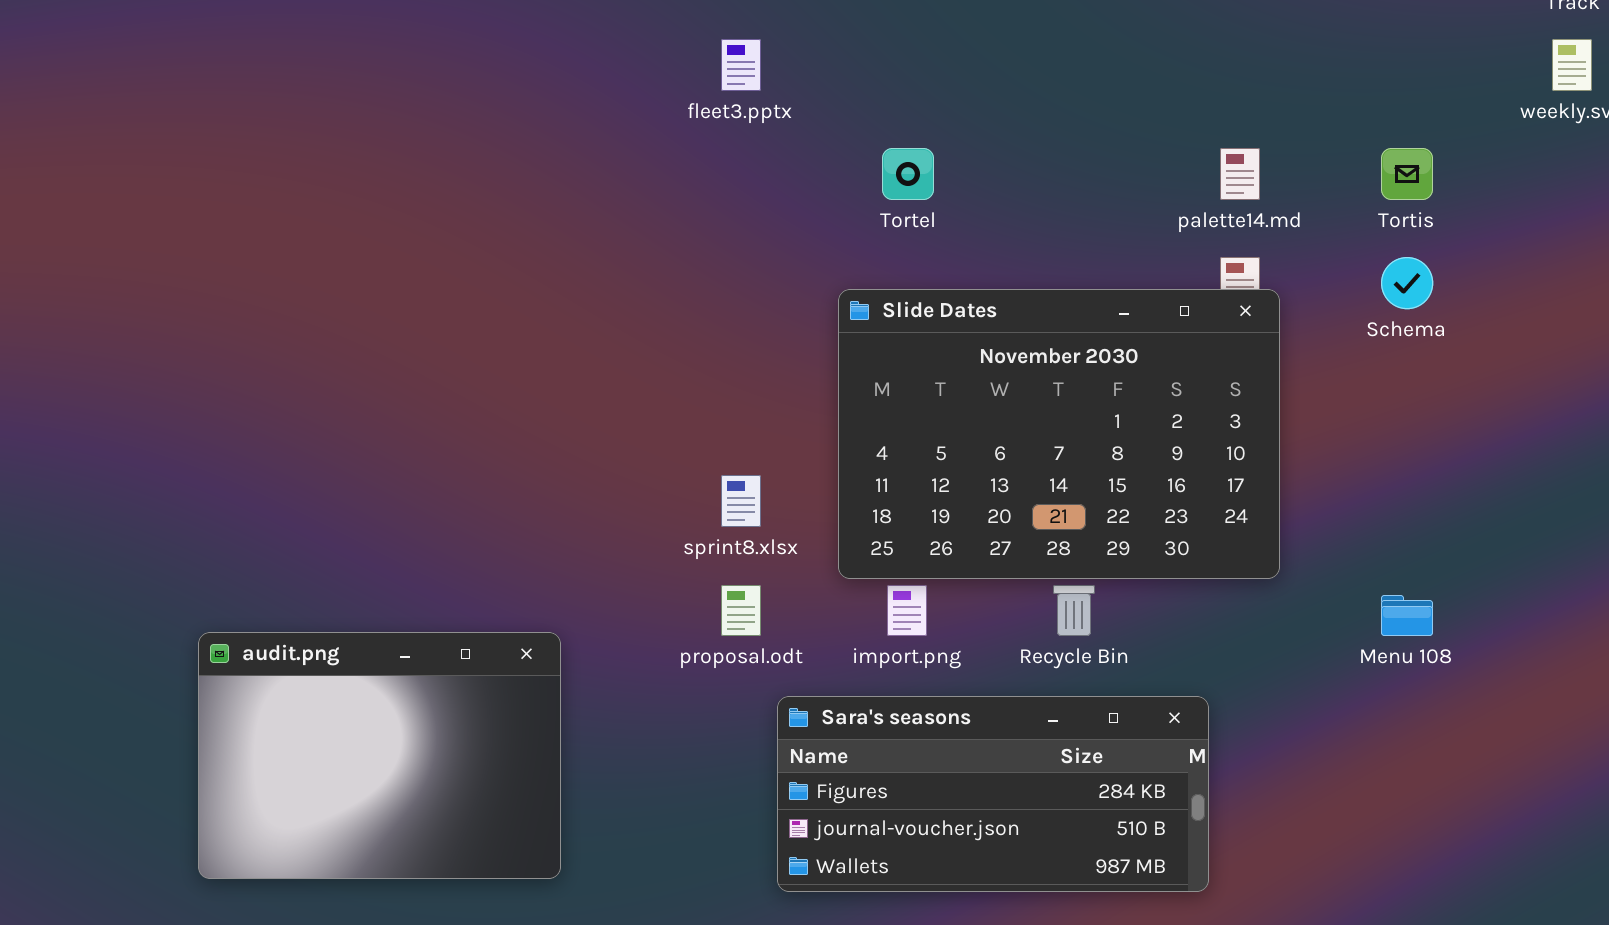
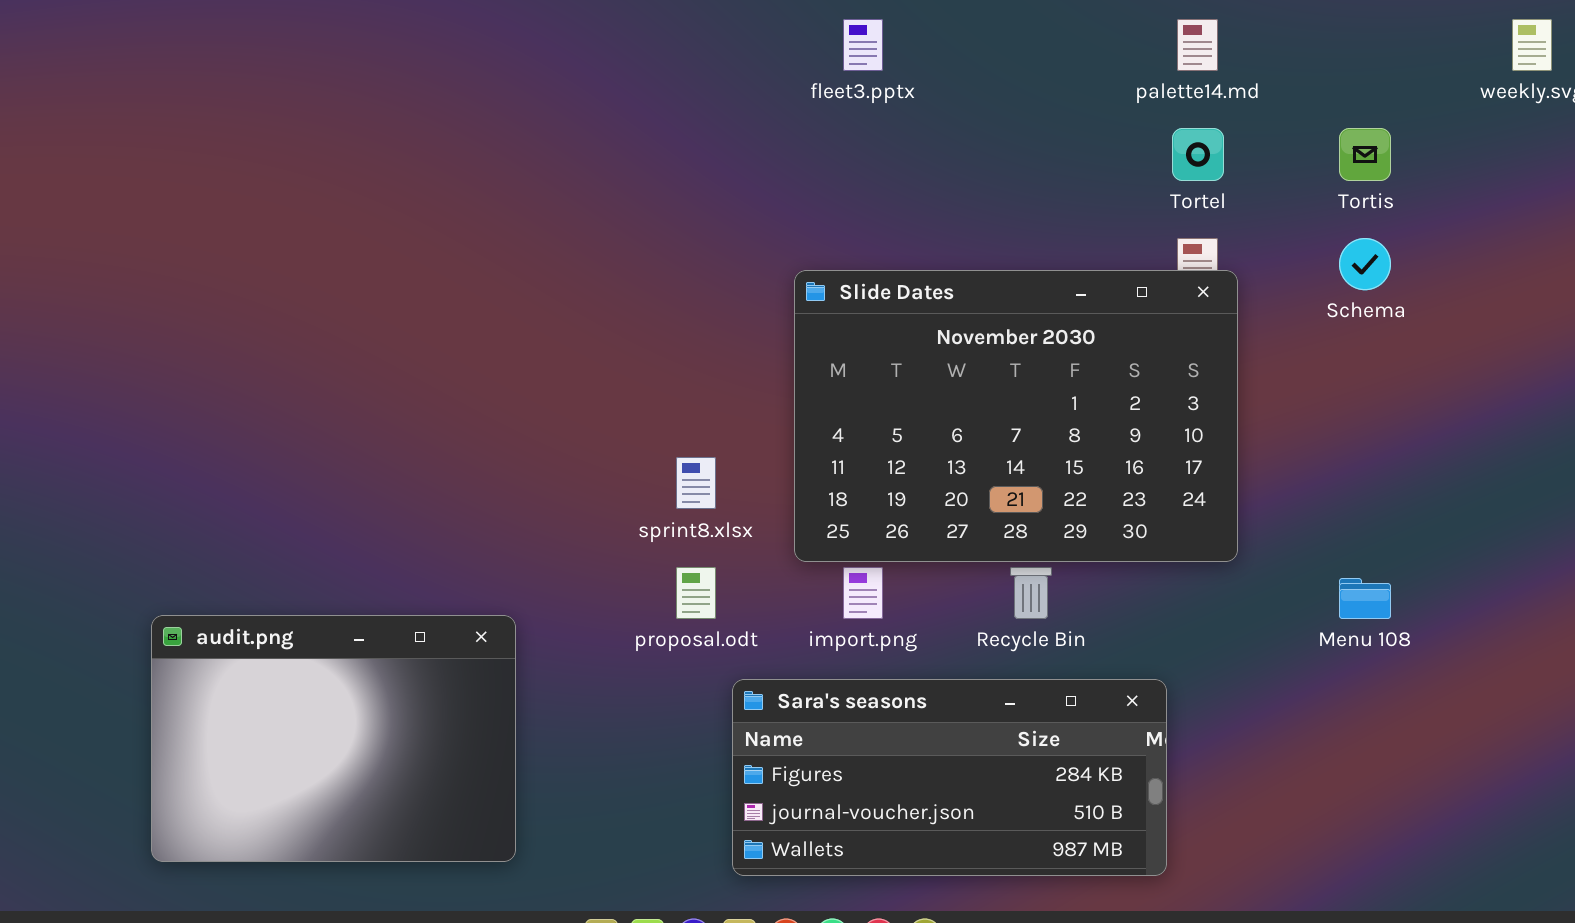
fleet3.pptx: [721,39,761,91] -> [843,19,883,71], moved
Tortel: [882,148,934,200] -> [1172,128,1224,181], moved
palette14.md: [1220,148,1260,200] -> [1177,19,1218,71], moved

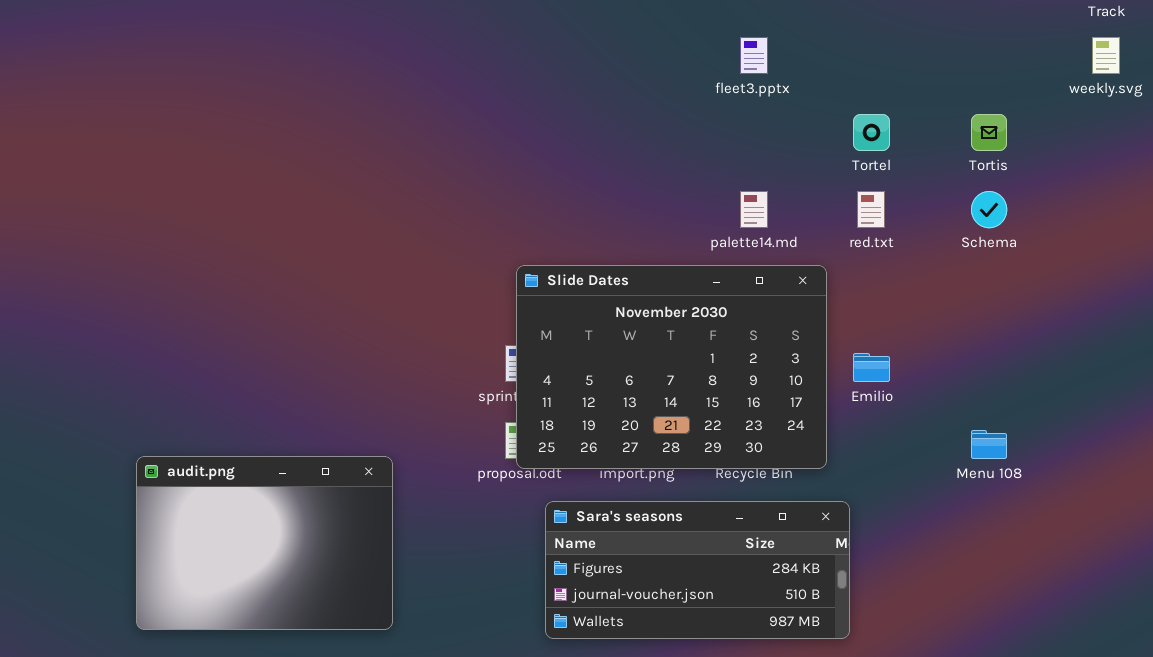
fleet3.pptx: [843,19,883,71] -> [740,37,768,74], moved
palette14.md: [1177,19,1218,71] -> [740,191,768,228], moved
Slide Dates: [794,270,1238,562] -> [516,265,827,469], moved

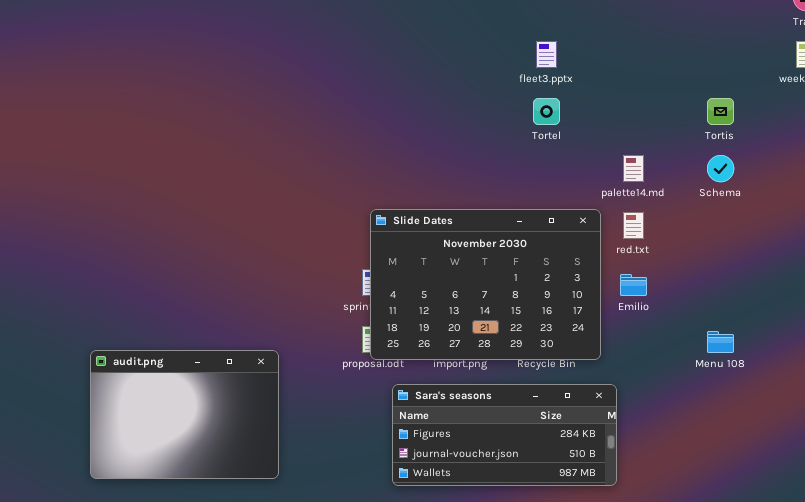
Tortel: [853,114,890,151] -> [533,98,560,125], moved
palette14.md: [740,191,768,228] -> [623,155,644,182], moved
red.txt: [857,191,885,228] -> [623,212,644,239], moved

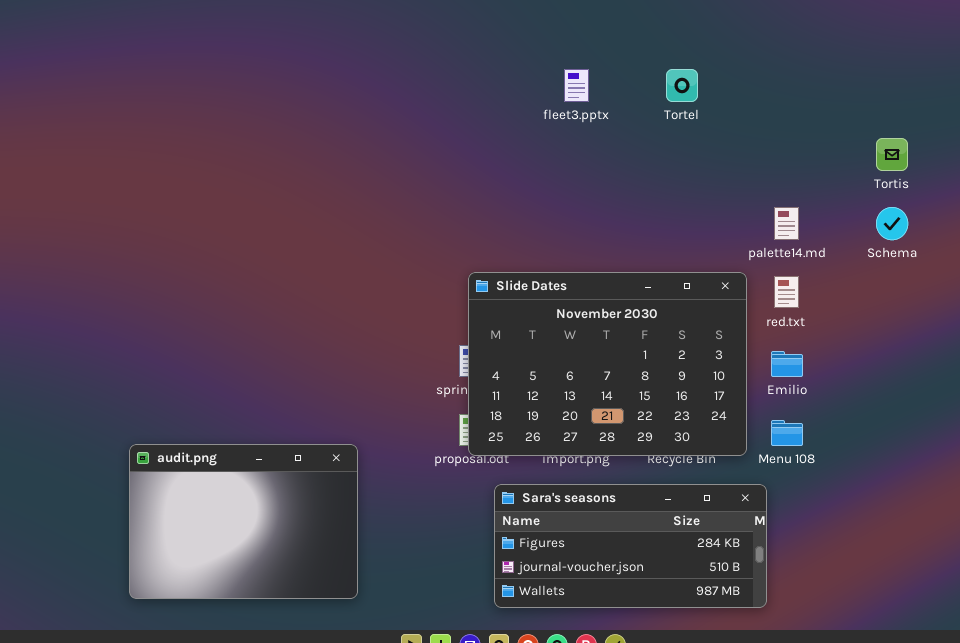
fleet3.pptx: [536,41,557,68] -> [564,69,589,102], moved
Tortel: [533,98,560,125] -> [666,69,698,102], moved
Menu 108: [707,331,734,353] -> [771,420,803,446], moved

